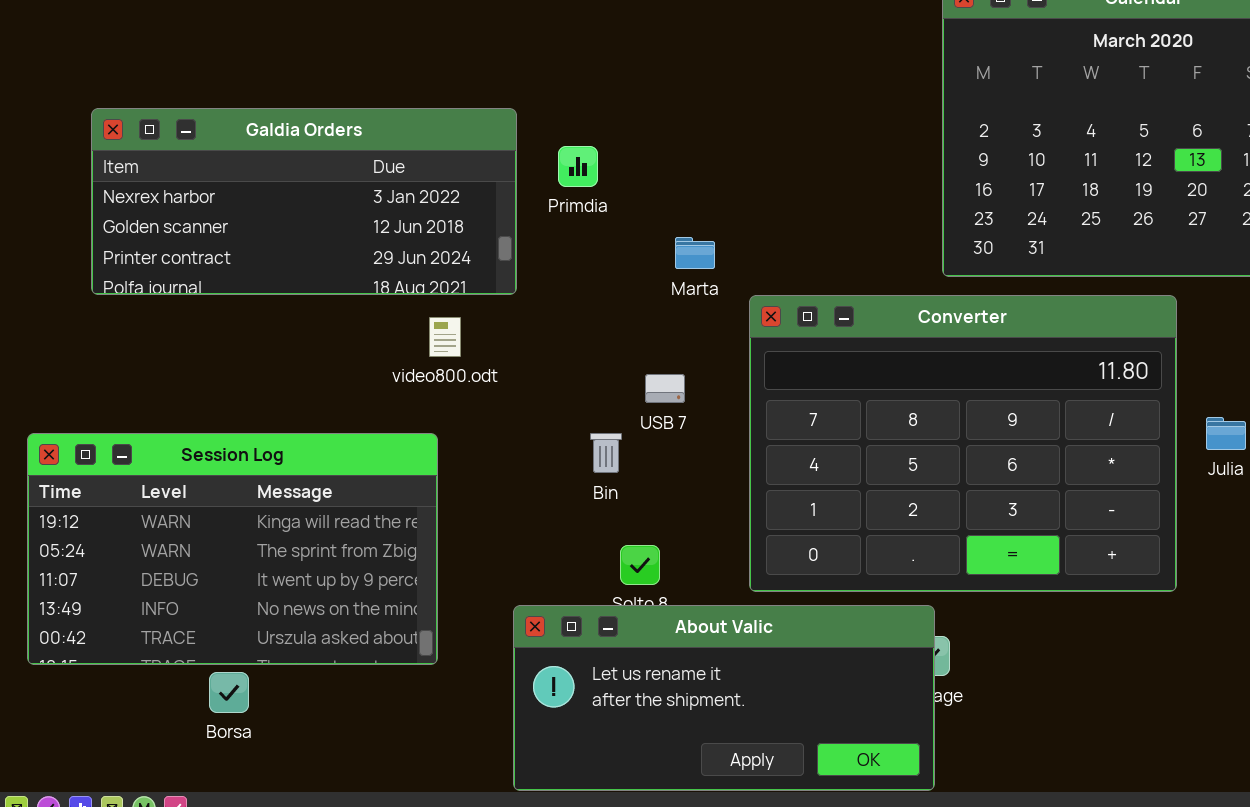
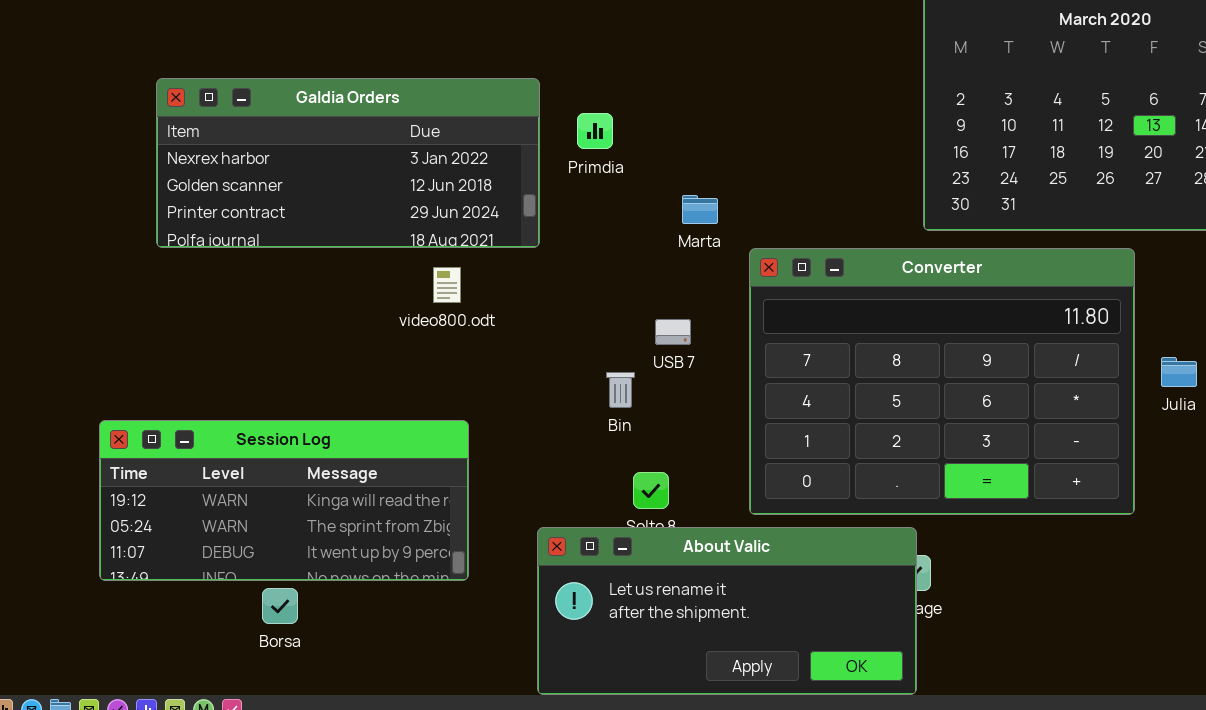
video800.odt: [429,317,461,357] -> [433,267,461,303], moved
Session Log: [27,433,438,665] -> [99,420,469,581], resized

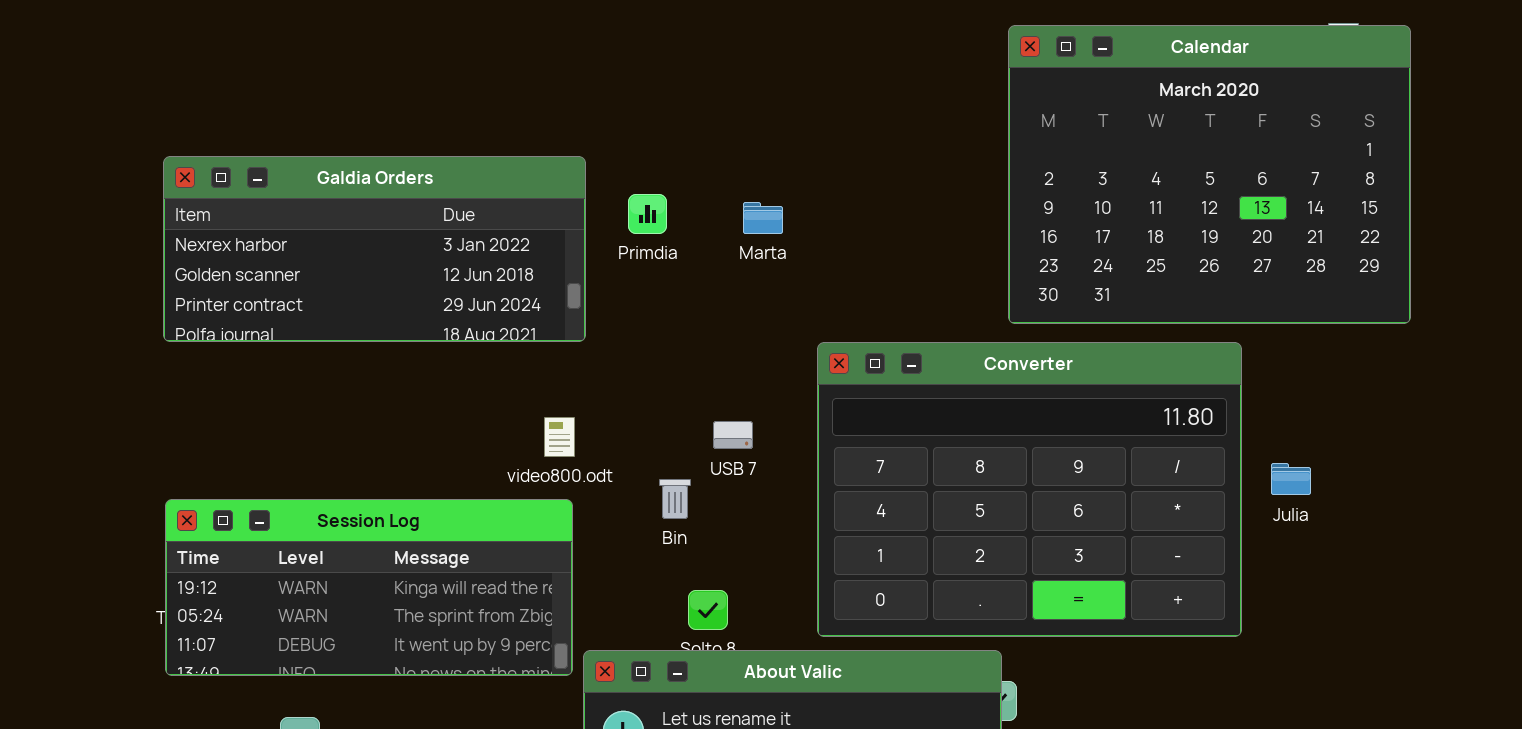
Marta: [682,195,718,224] -> [743,202,783,234], moved
video800.odt: [433,267,461,303] -> [544,417,575,457], moved
Session Log: [99,420,469,581] -> [165,499,573,676], moved

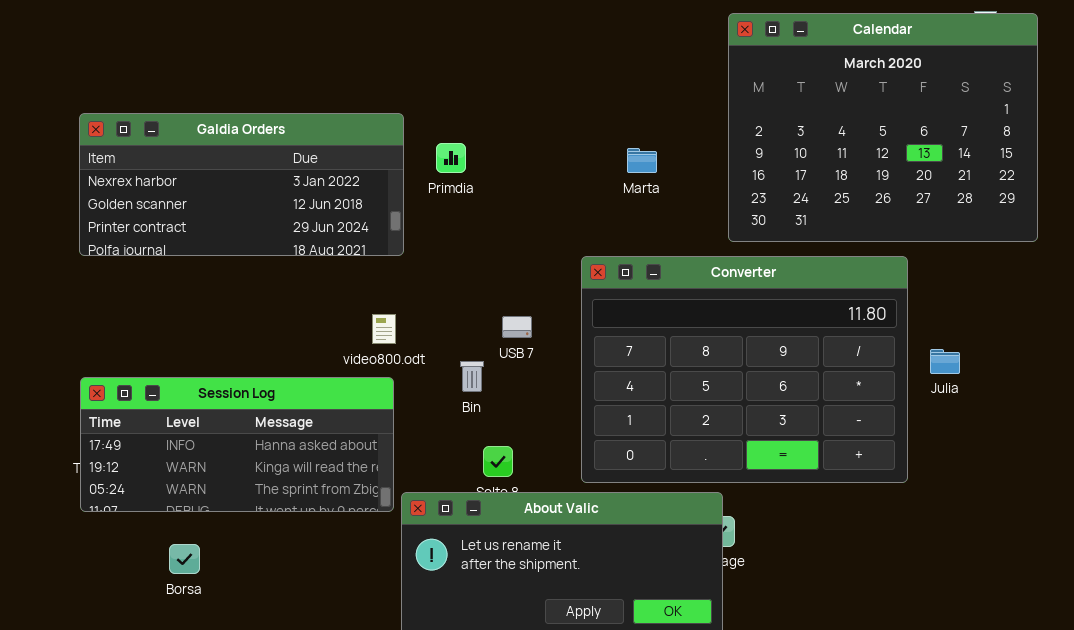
Marta: [743,202,783,234] -> [627,148,657,173], moved
Session Log: [165,499,573,676] -> [80,377,394,512], scrolled up 1 row

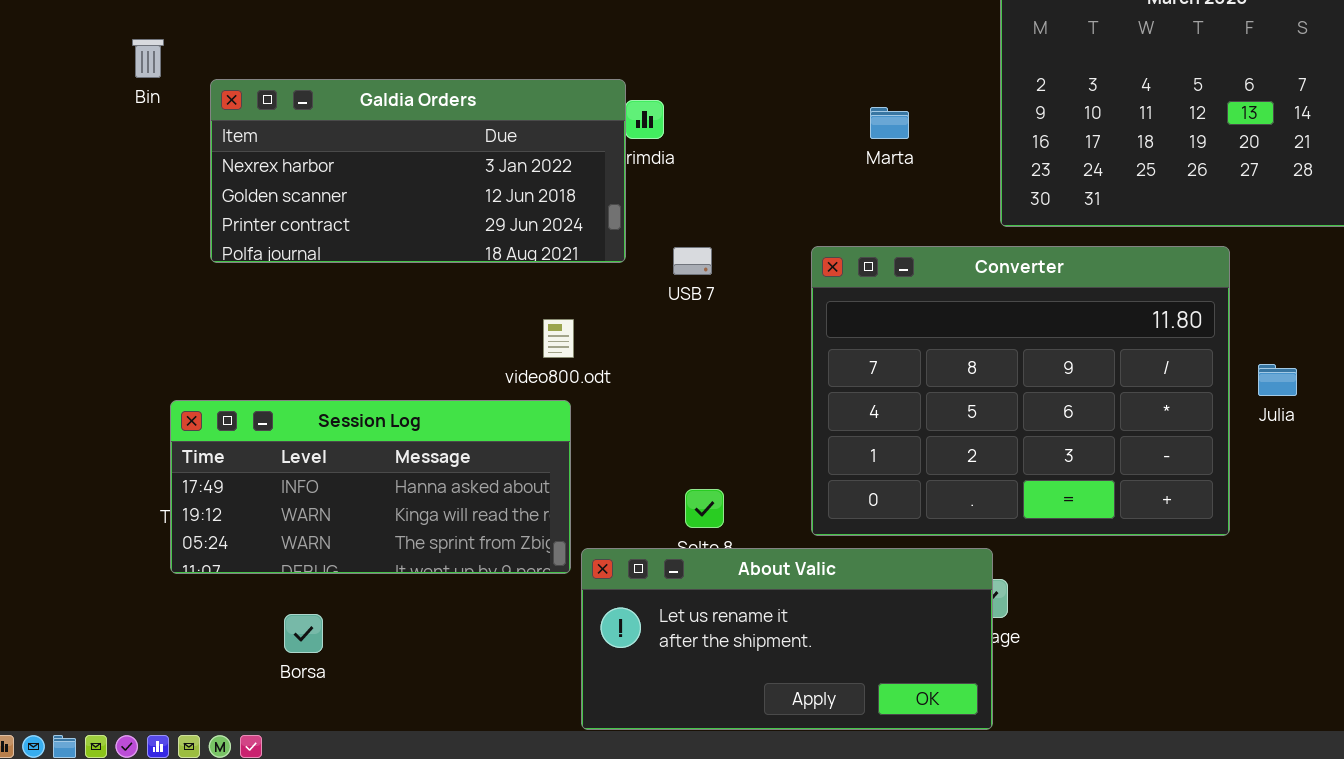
Galdia Orders: [79,113,404,256] -> [210,79,626,263], moved
USB 7: [502,316,532,338] -> [673,247,712,275], moved
Bin: [460,361,484,392] -> [132,39,164,78], moved

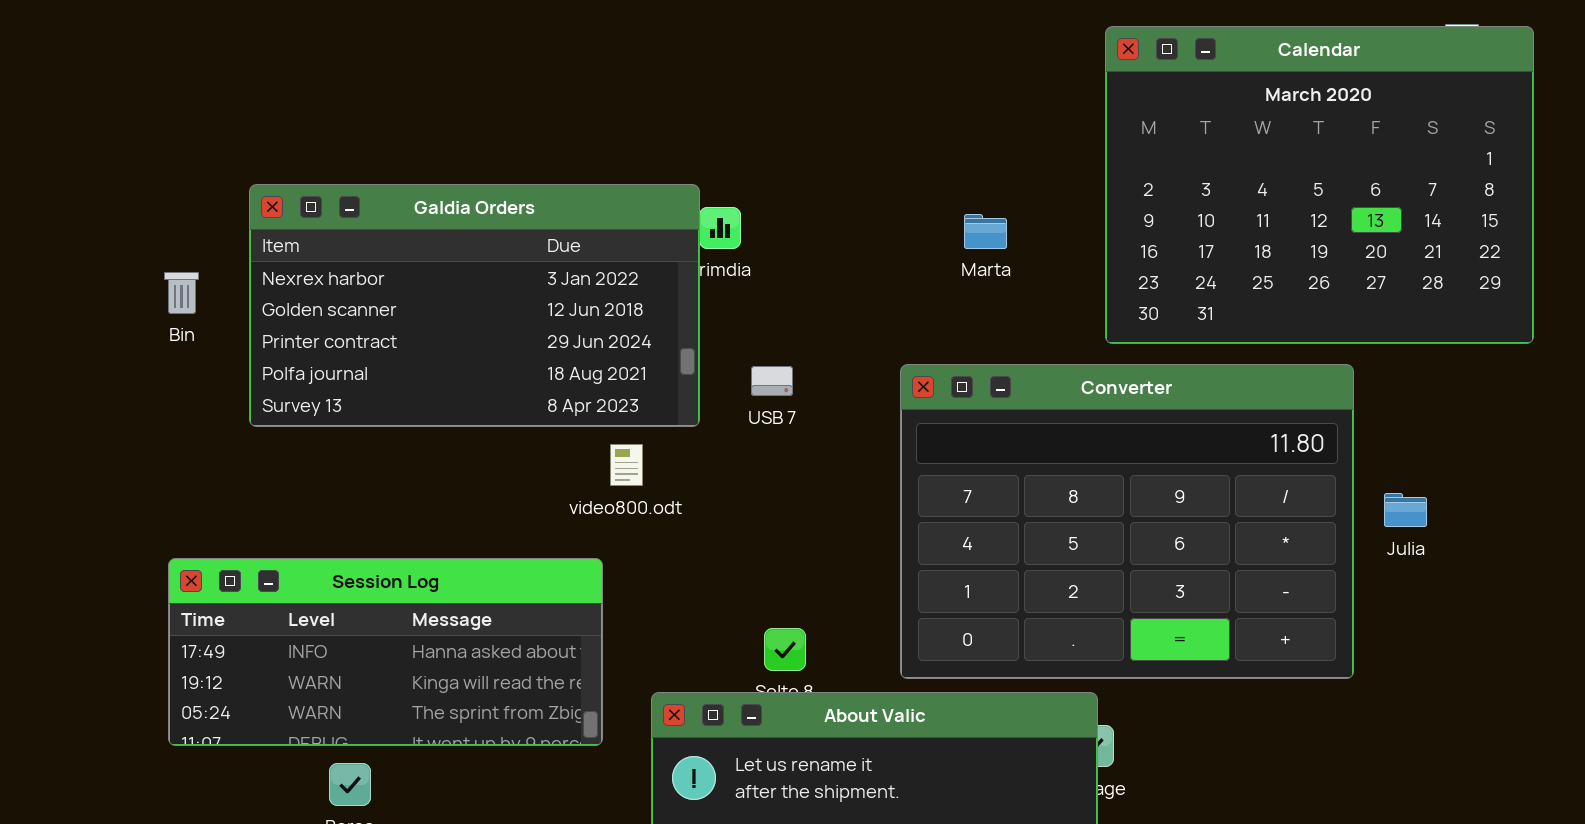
Bin: [132,39,164,78] -> [164,272,199,314], moved
Galdia Orders: [210,79,626,263] -> [249,184,700,427], resized
Session Log: [170,400,571,574] -> [168,558,603,746], moved

